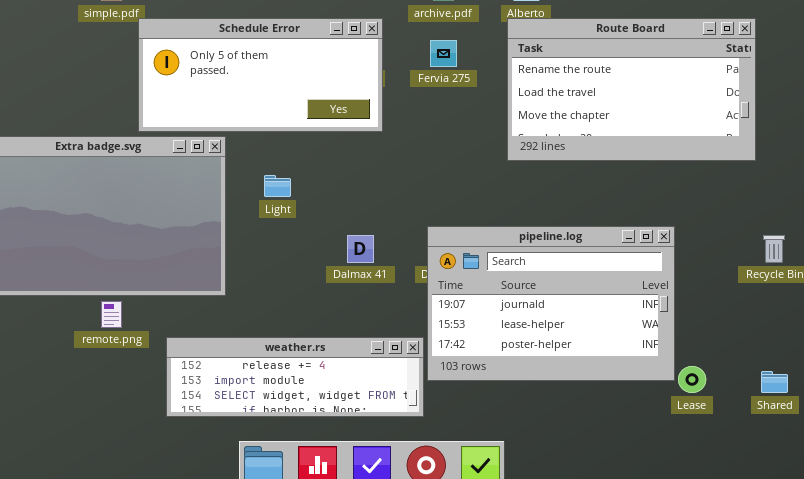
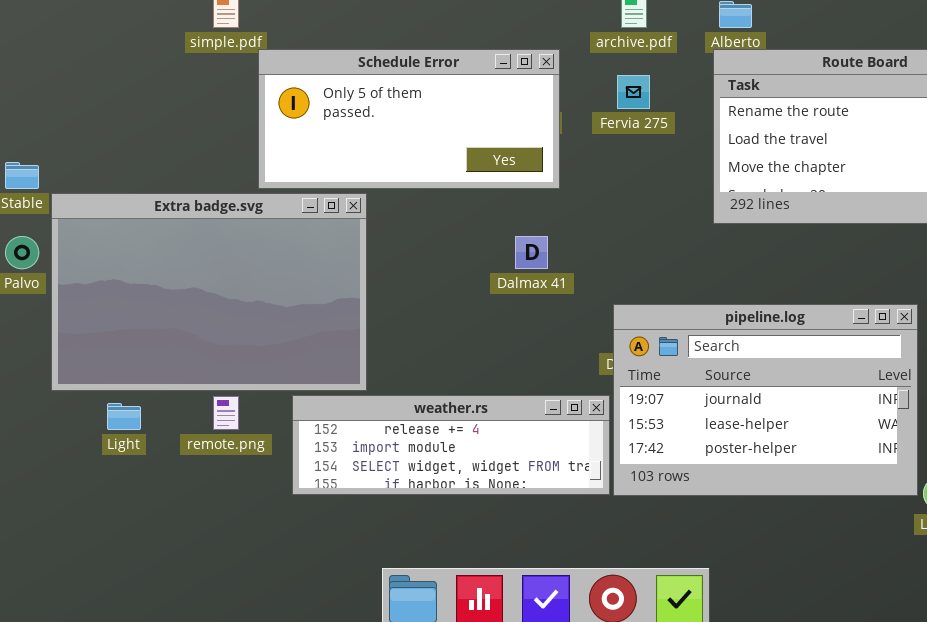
Light: [264,175,291,197] -> [107,403,141,430], moved
Dalmax 41: [347,235,374,263] -> [515,236,548,269], moved
weather.rs: [166,337,424,417] -> [292,395,610,495], moved

